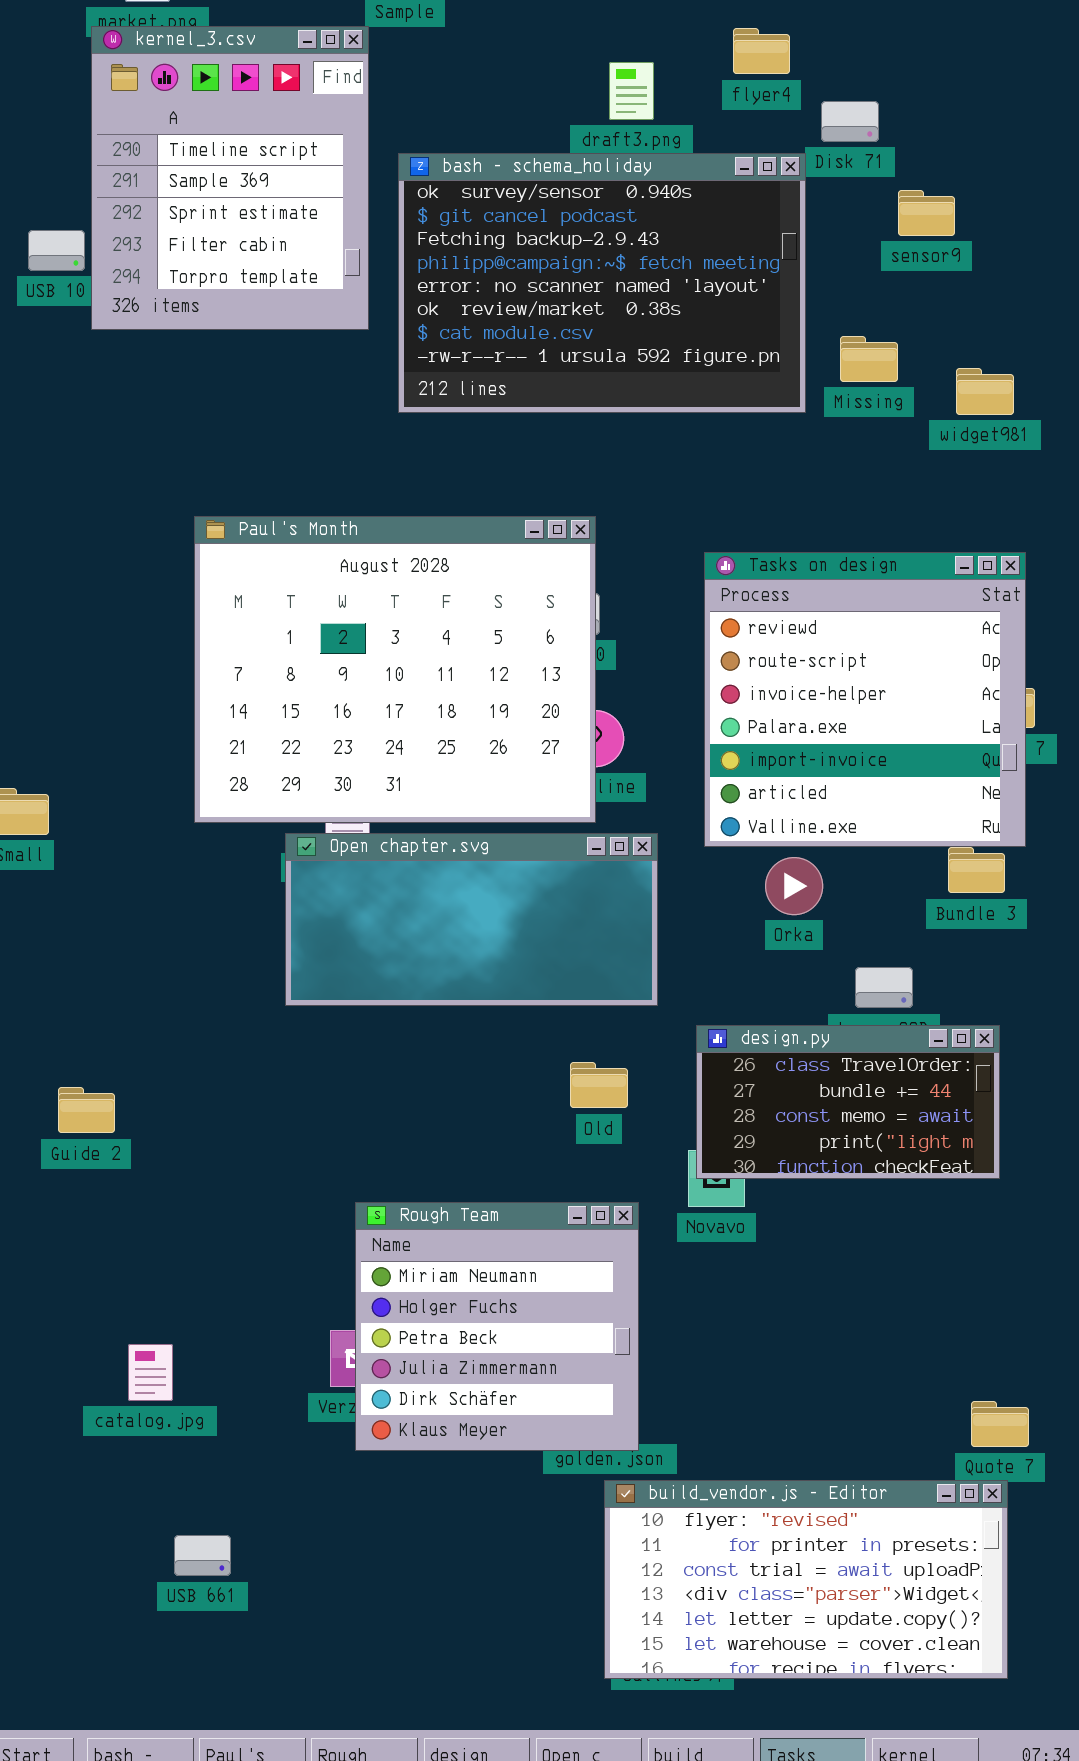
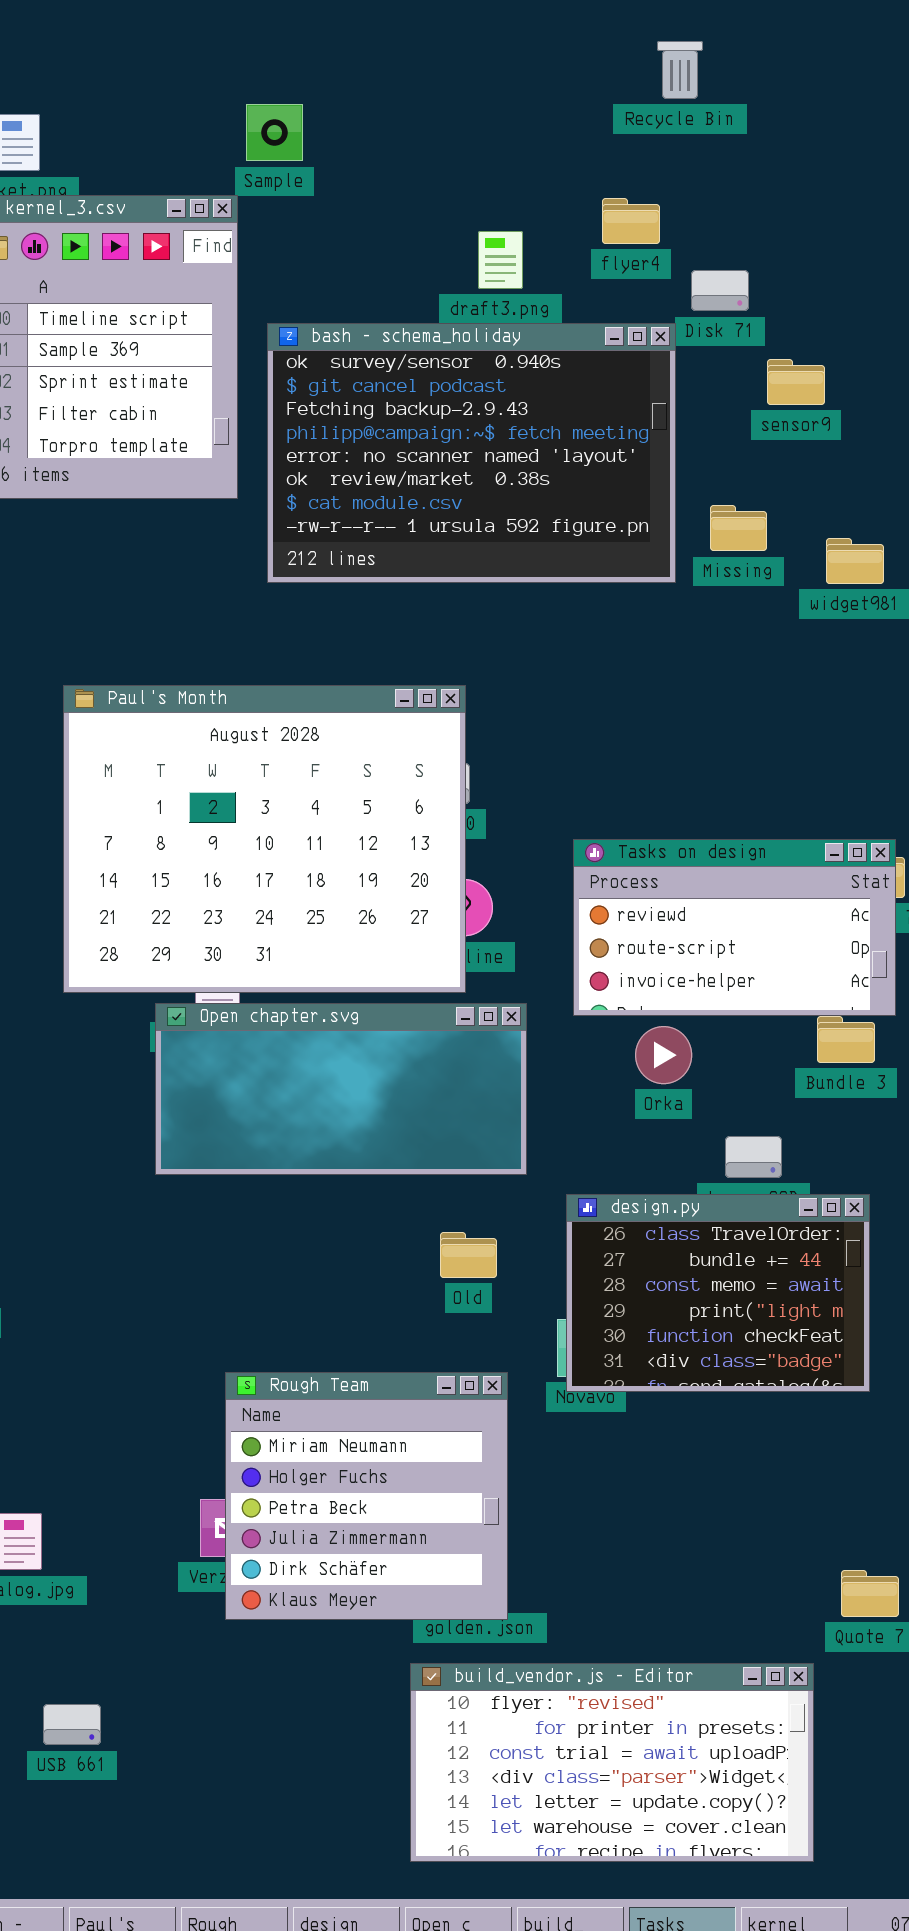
Tasks on design: [704,552,1026,847] -> [573,839,896,1016], resized
design.py: [696,1025,1000,1179] -> [566,1194,870,1392], resized
build_vendor.js - Editor: [604,1480,1008,1679] -> [410,1663,814,1862], moved

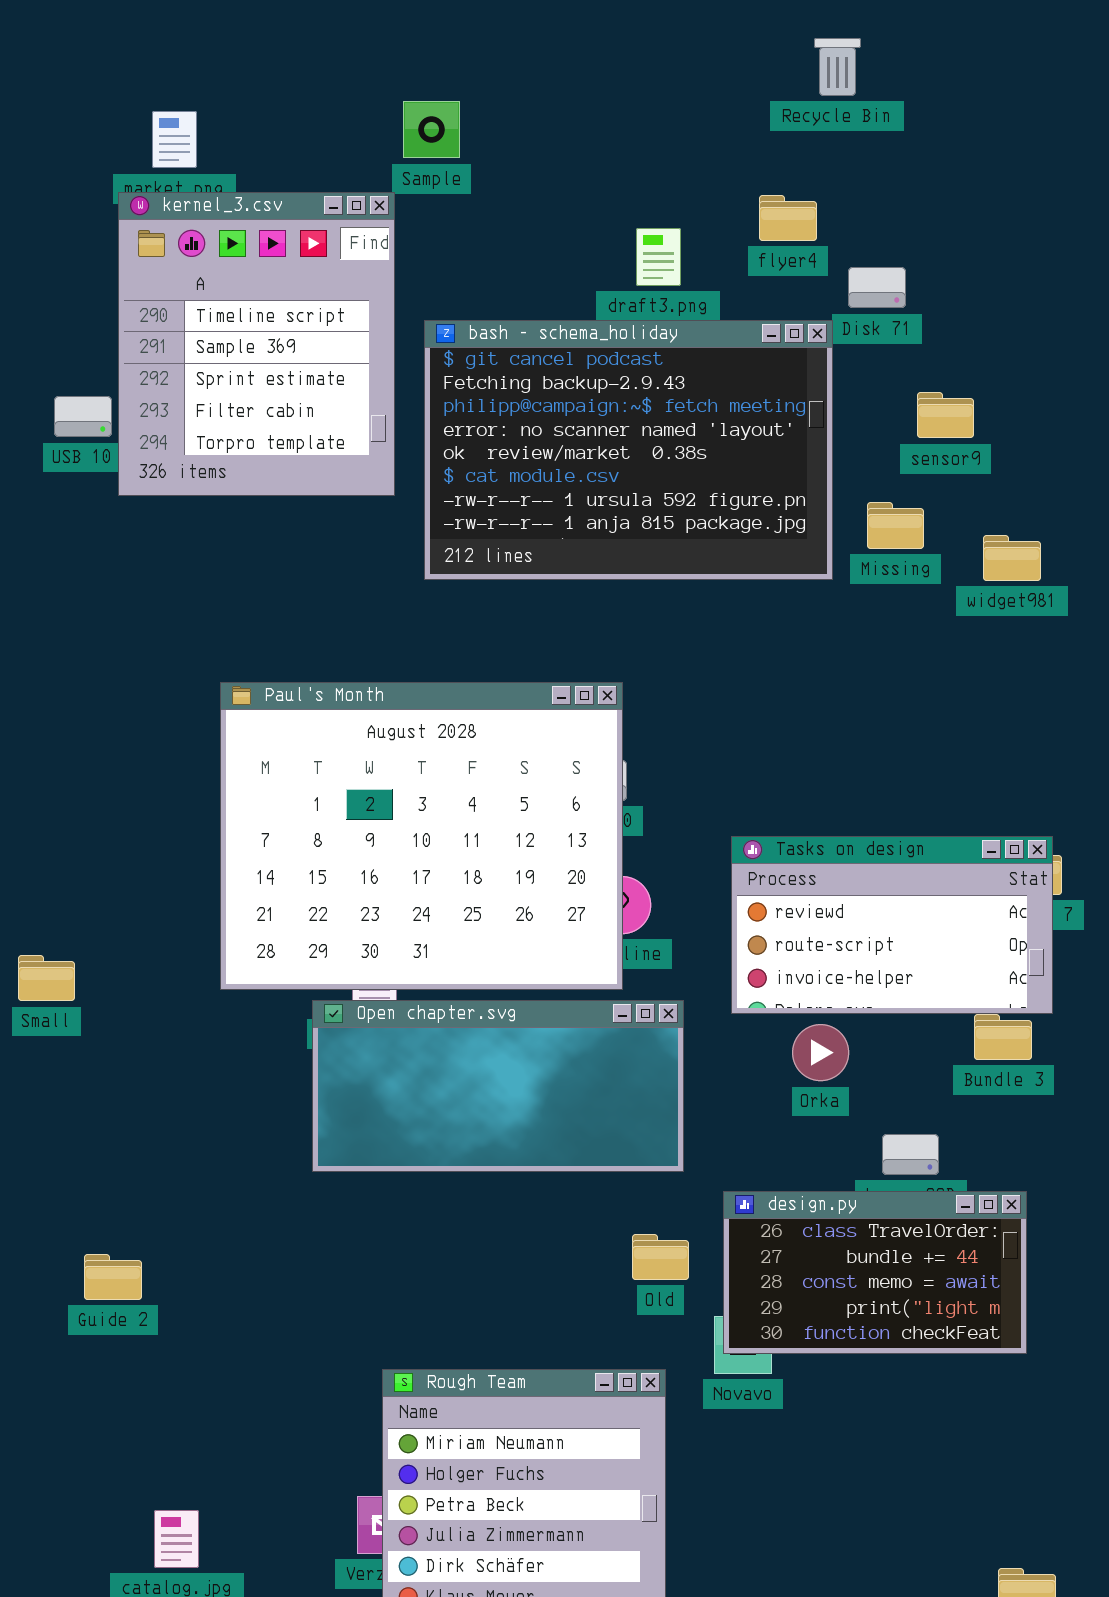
bash - schema_holiday: [267,323,676,583] -> [424,320,833,580], scrolled down 1 row
sensor9: [767,359,825,405] -> [917,392,974,438], moved
design.py: [566,1194,870,1392] -> [723,1191,1027,1354], resized
Old: [440,1232,497,1278] -> [632,1234,689,1280], moved

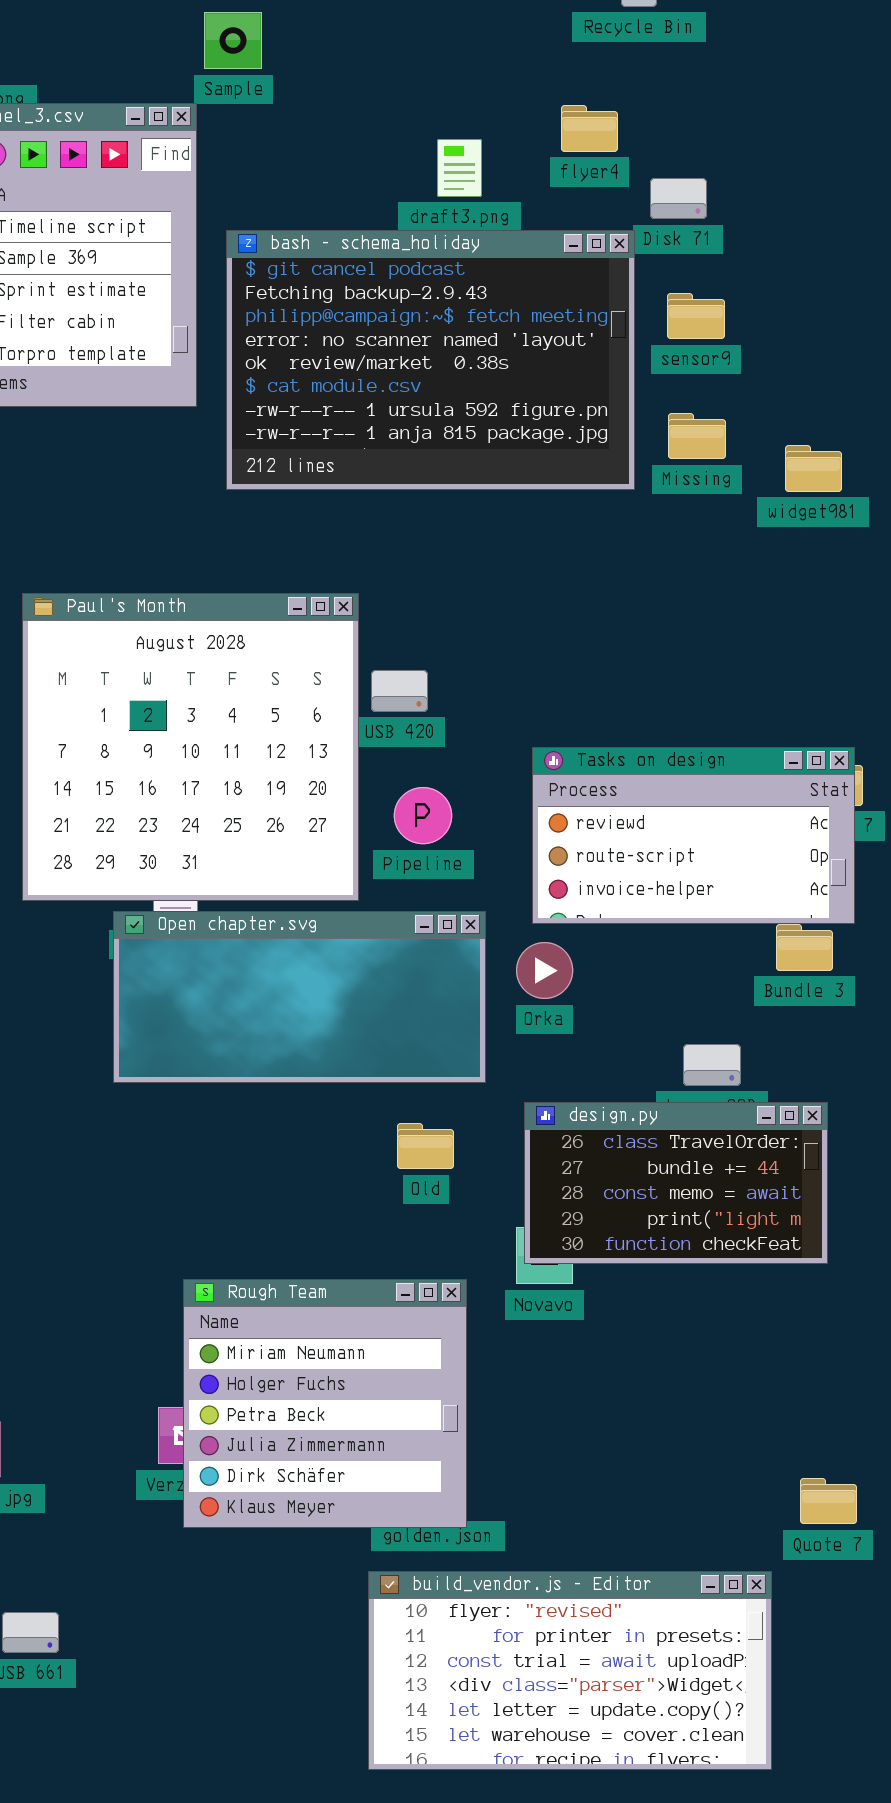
sensor9: [917,392,974,438] -> [667,293,725,339], moved
Paul's Month: [220,682,623,990] -> [22,593,359,901], resized
Orka: [792,1024,849,1081] -> [516,942,573,999], moved
Old: [632,1234,689,1280] -> [397,1123,454,1169], moved

